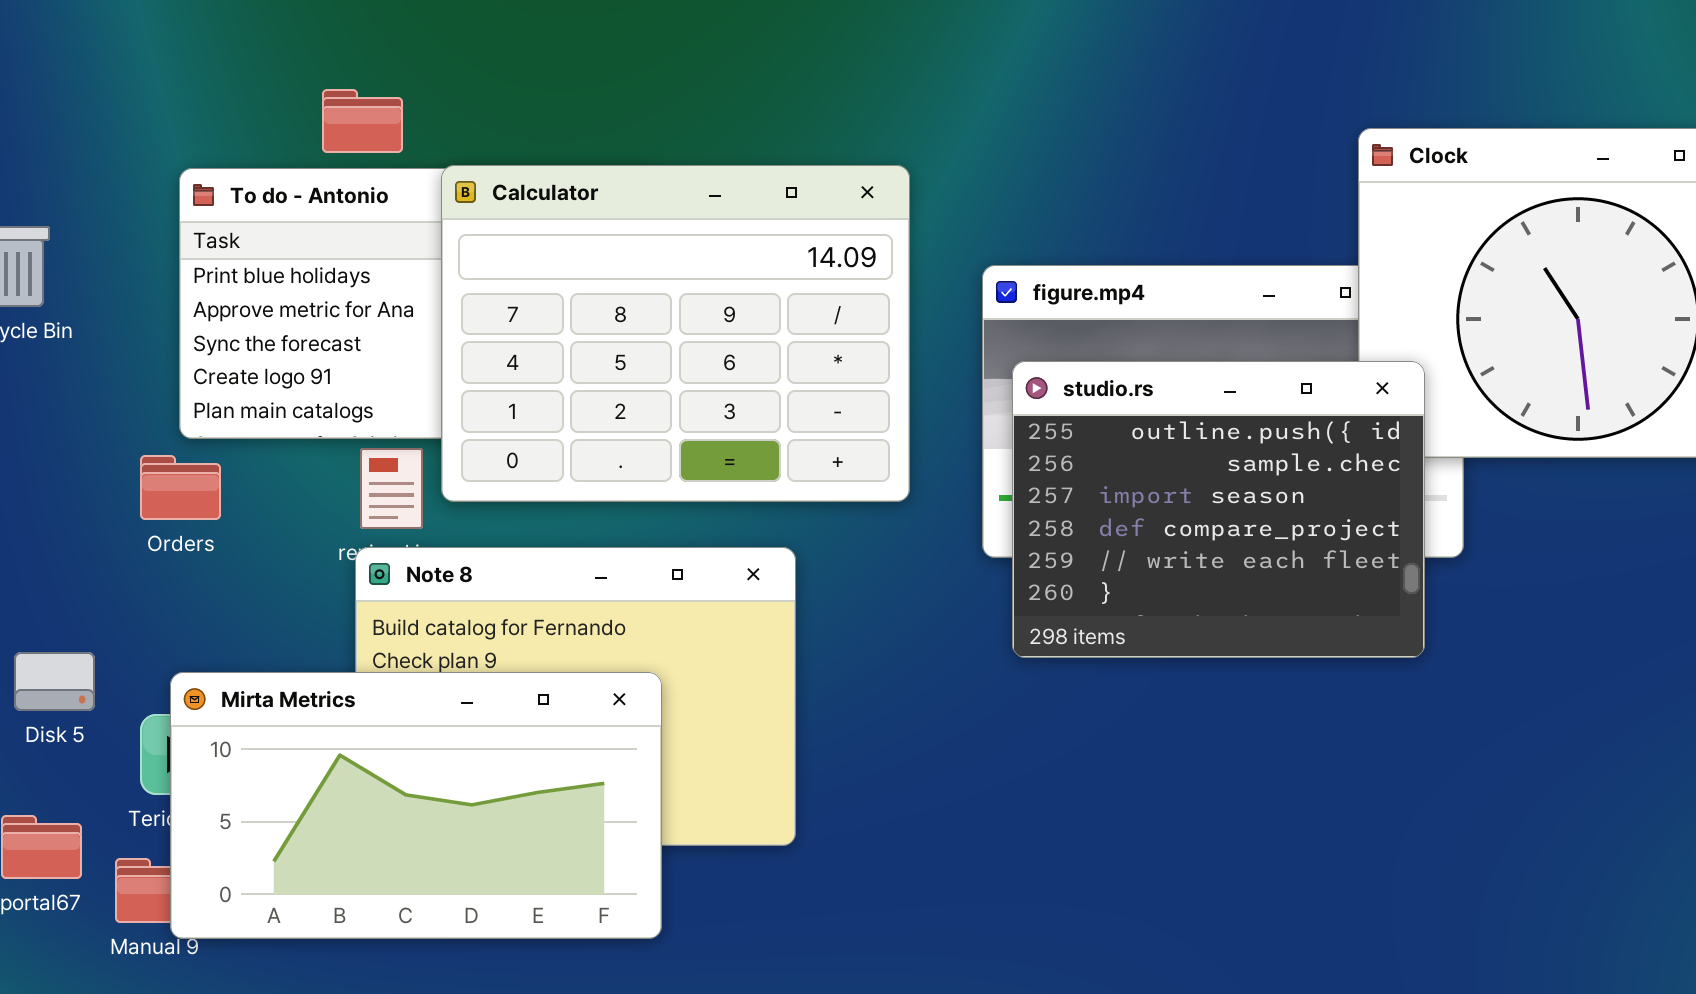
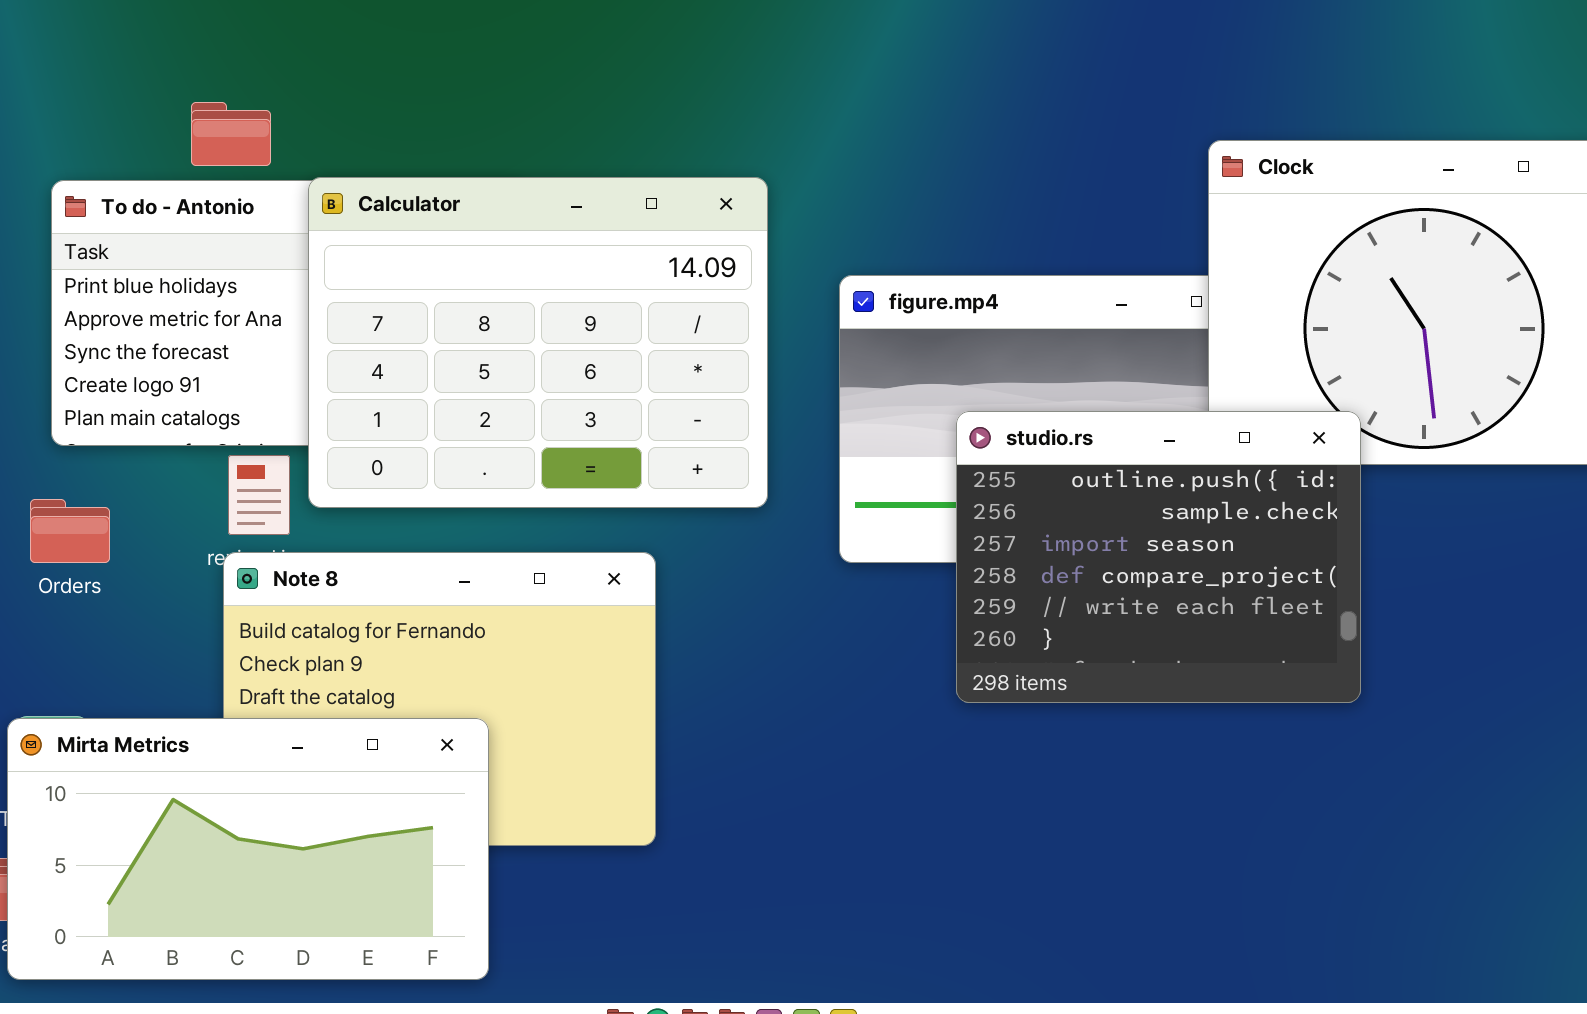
studio.rs: [1012,361,1425,658] -> [956,411,1361,703], moved
Orders: [140,455,221,520] -> [30,499,110,563], moved
Mirta Metrics: [170,672,662,939] -> [7,718,489,980], moved

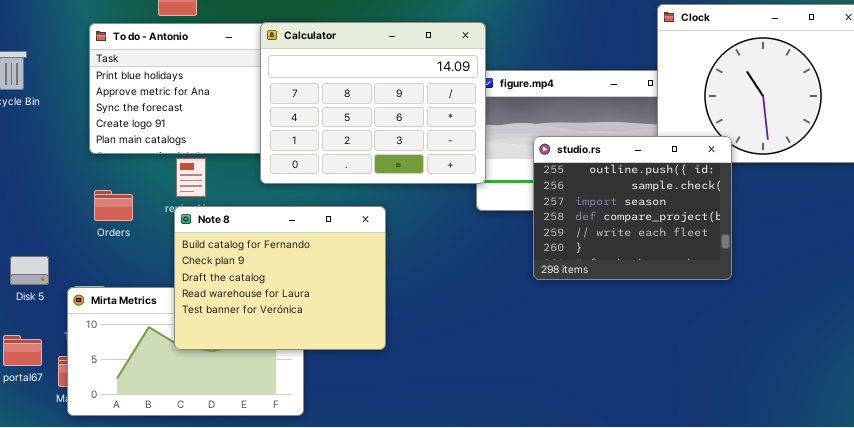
Calculator: [308,177,768,508] -> [260,22,486,184], moved
Orders: [30,499,110,563] -> [94,190,133,221], moved
Note 8: [223,552,656,846] -> [174,206,386,350], raised

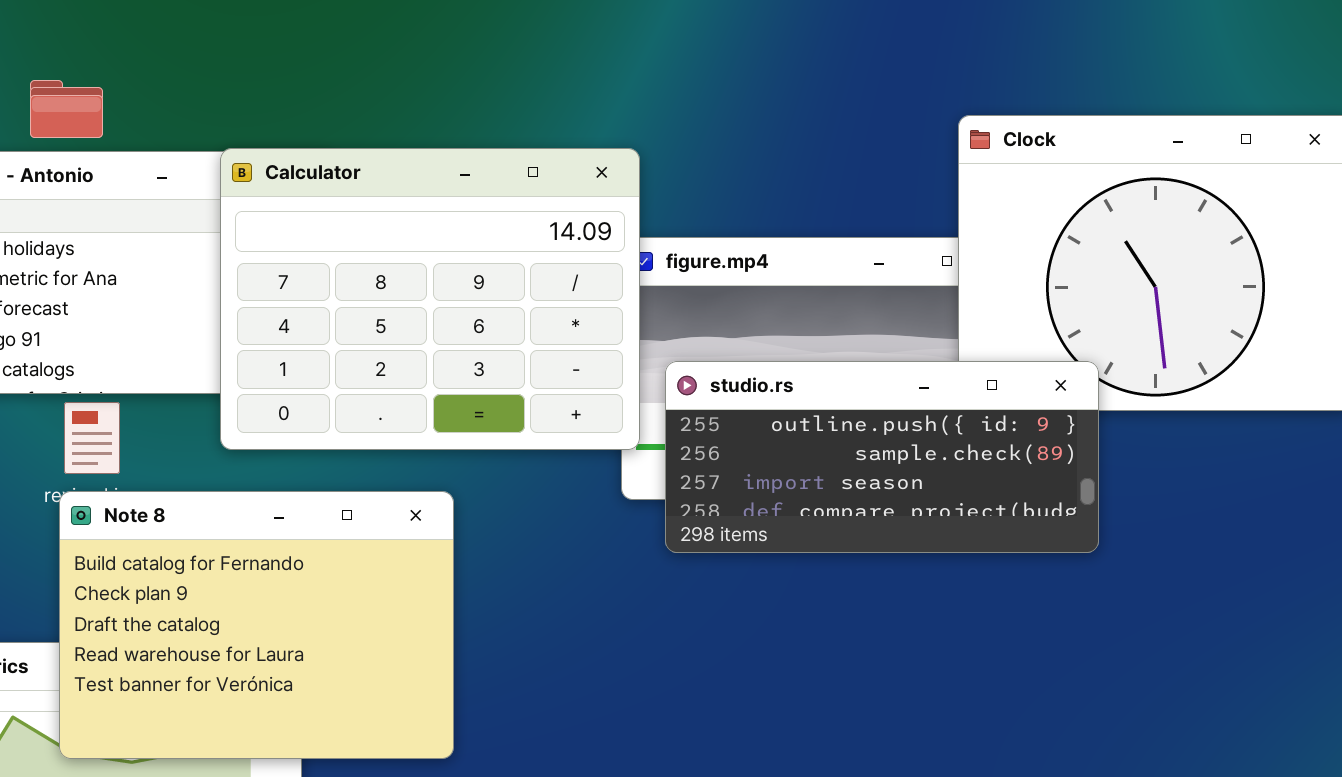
studio.rs: [533,136,732,280] -> [665,361,1099,553], resized

